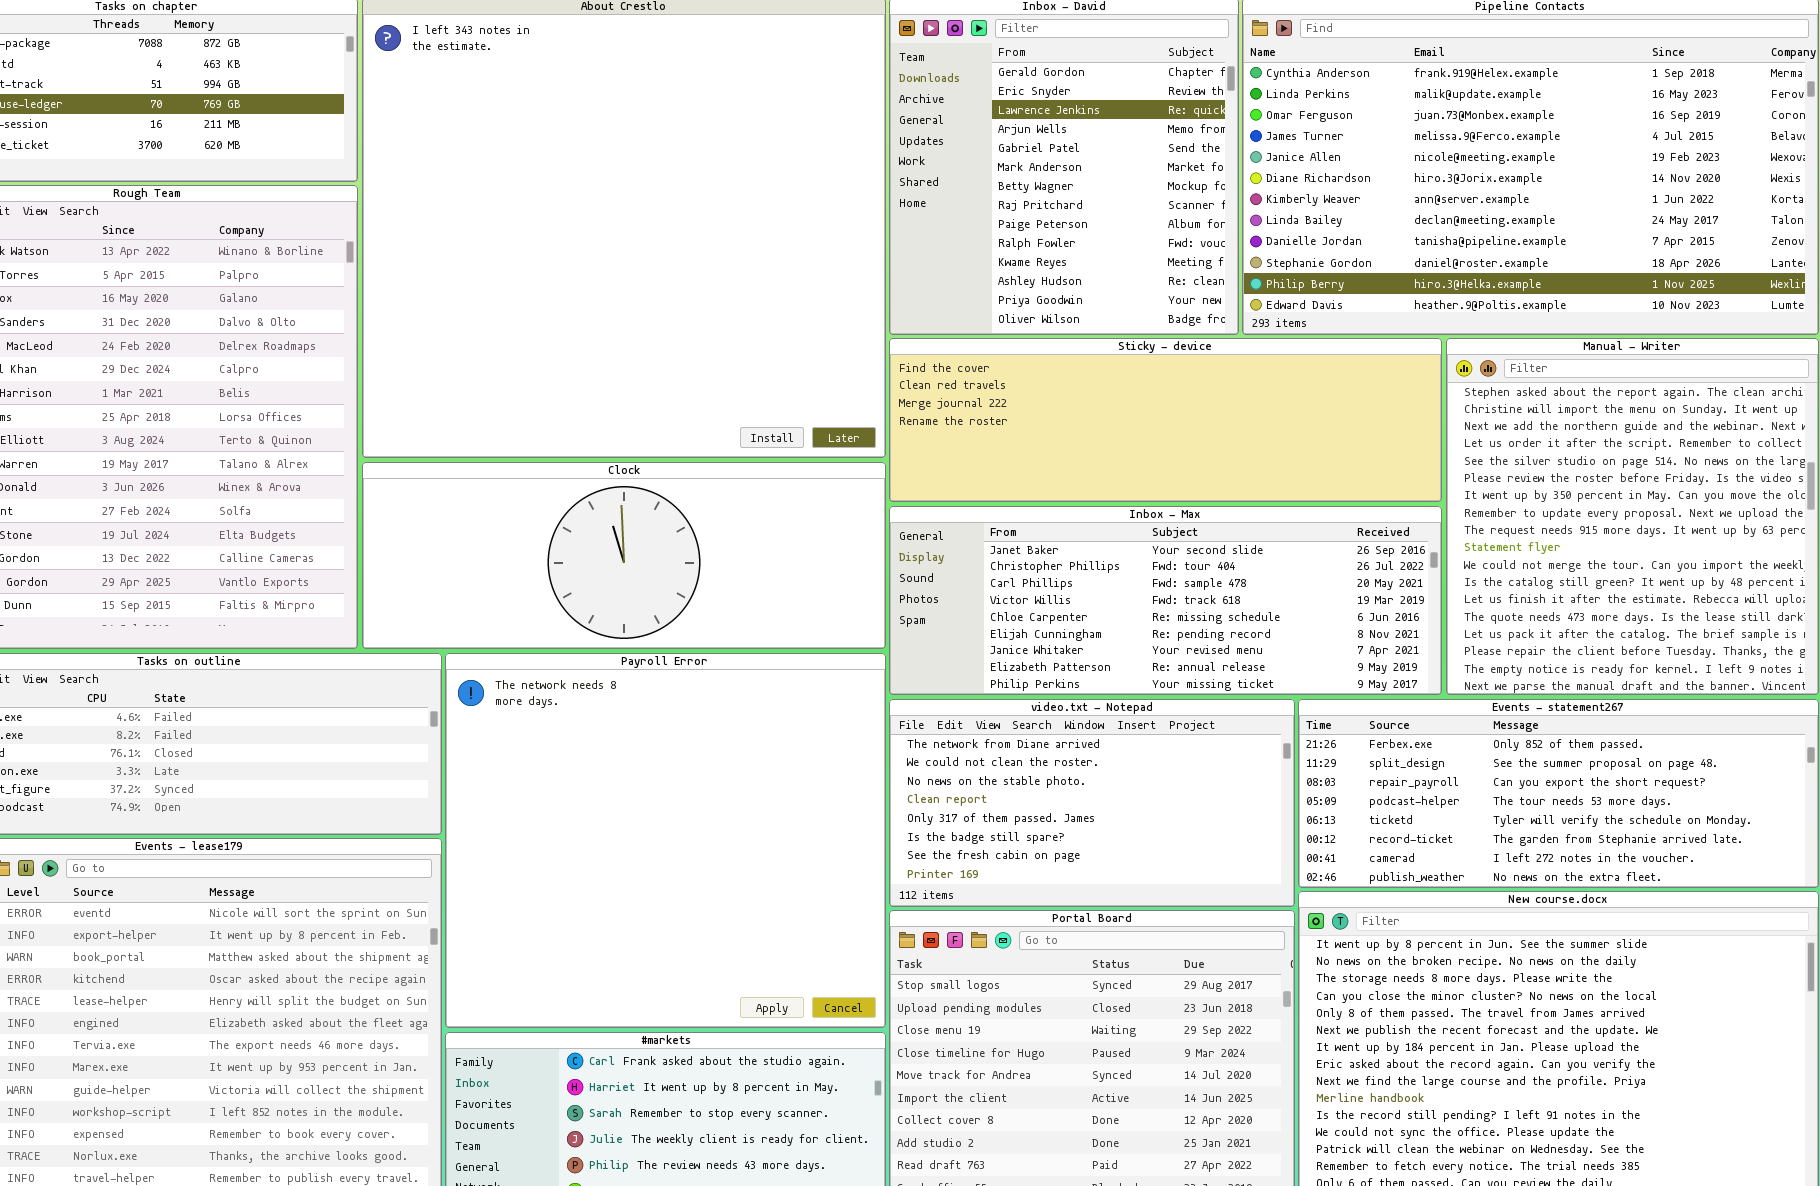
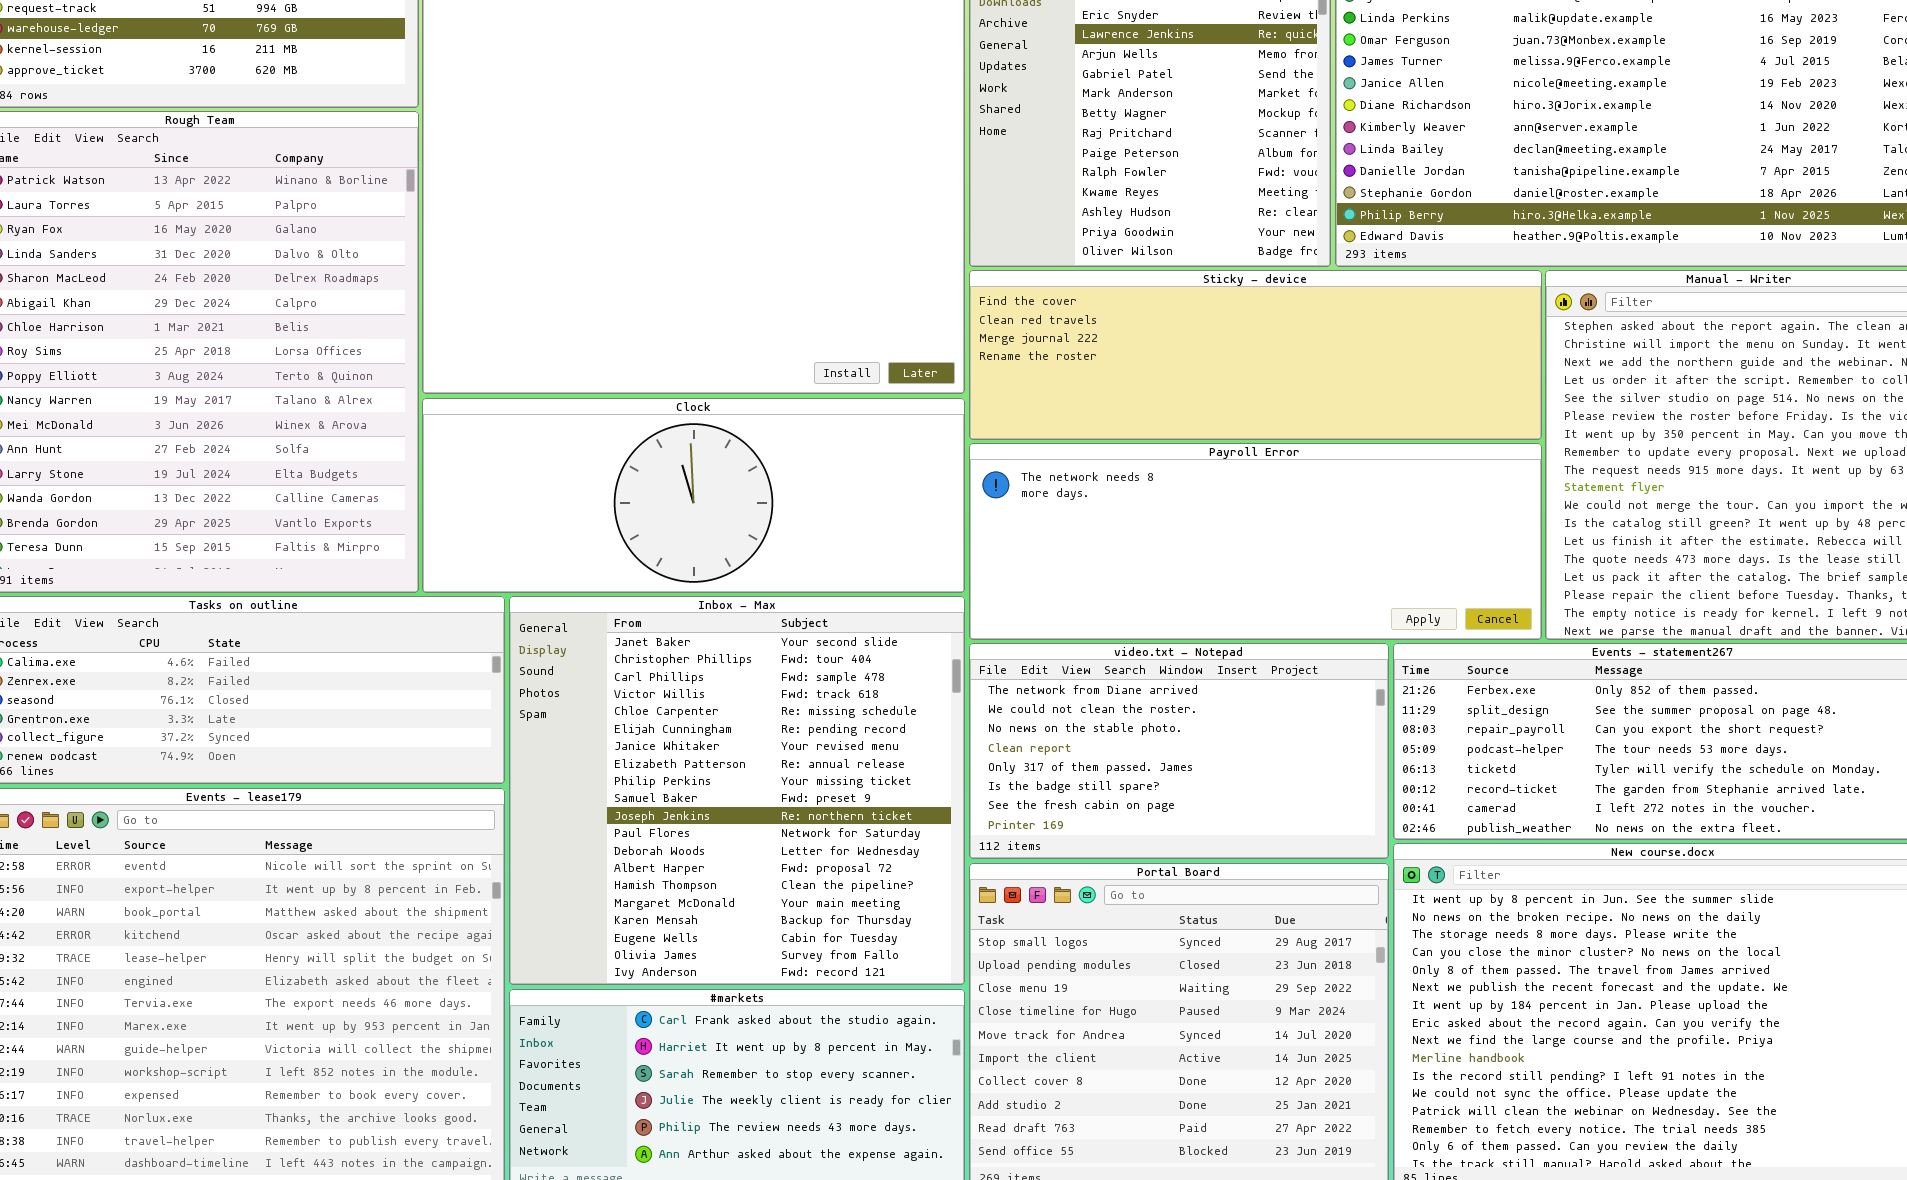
Inbox - Max: [889,506,1442,695] -> [509,596,965,985], moved, resized
Payroll Error: [445,653,886,1028] -> [969,443,1542,640], moved, resized

